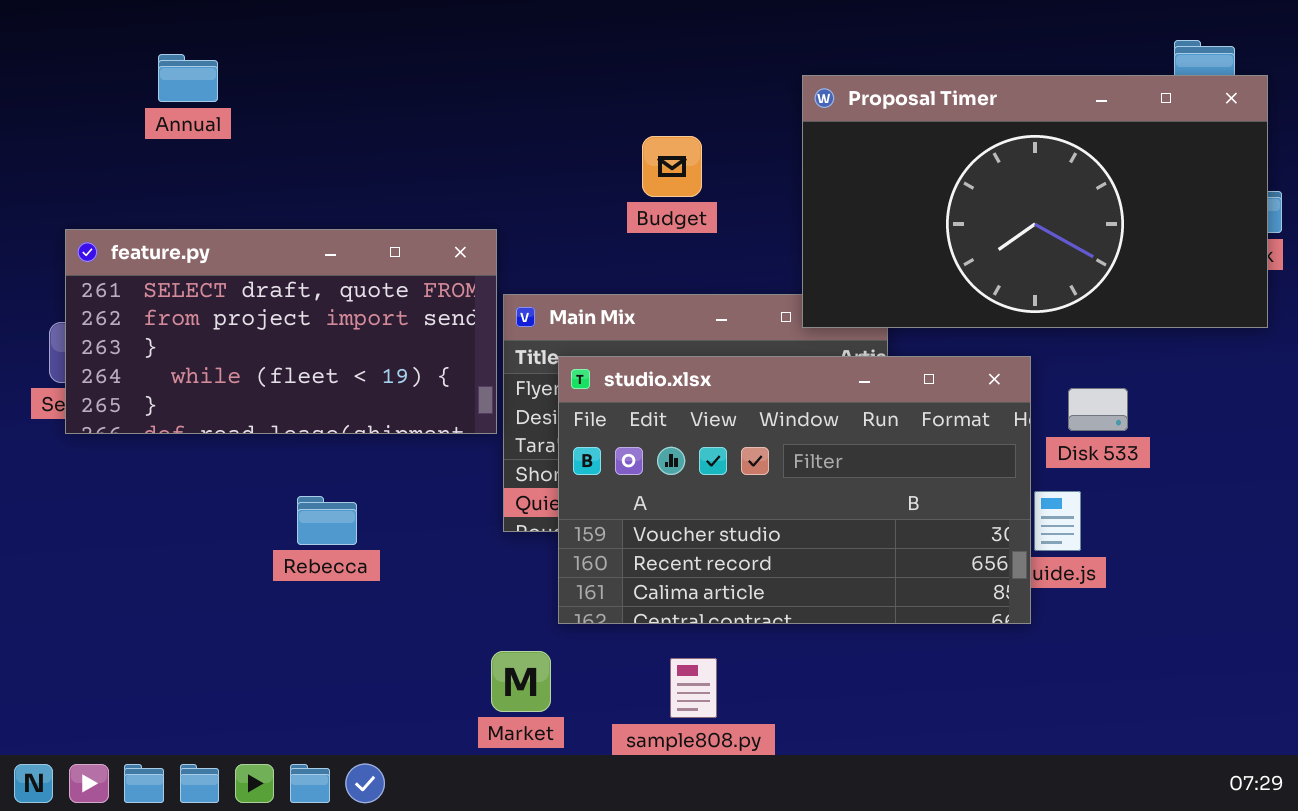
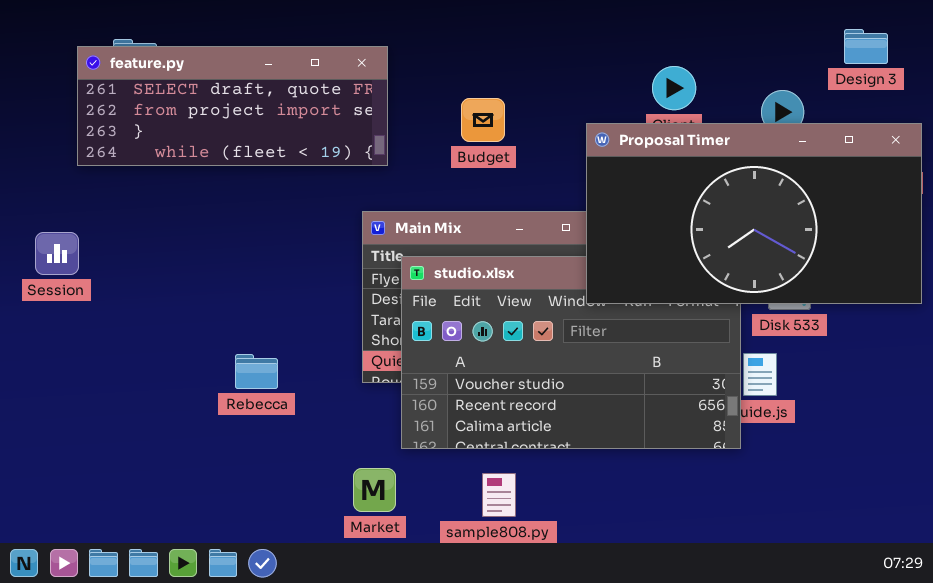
Proposal Timer: [802,75,1268,328] -> [586,123,922,304], moved
feature.py: [65,229,497,434] -> [77,46,388,166], moved, resized
Rebecca: [297,496,357,545] -> [235,354,278,389], moved

